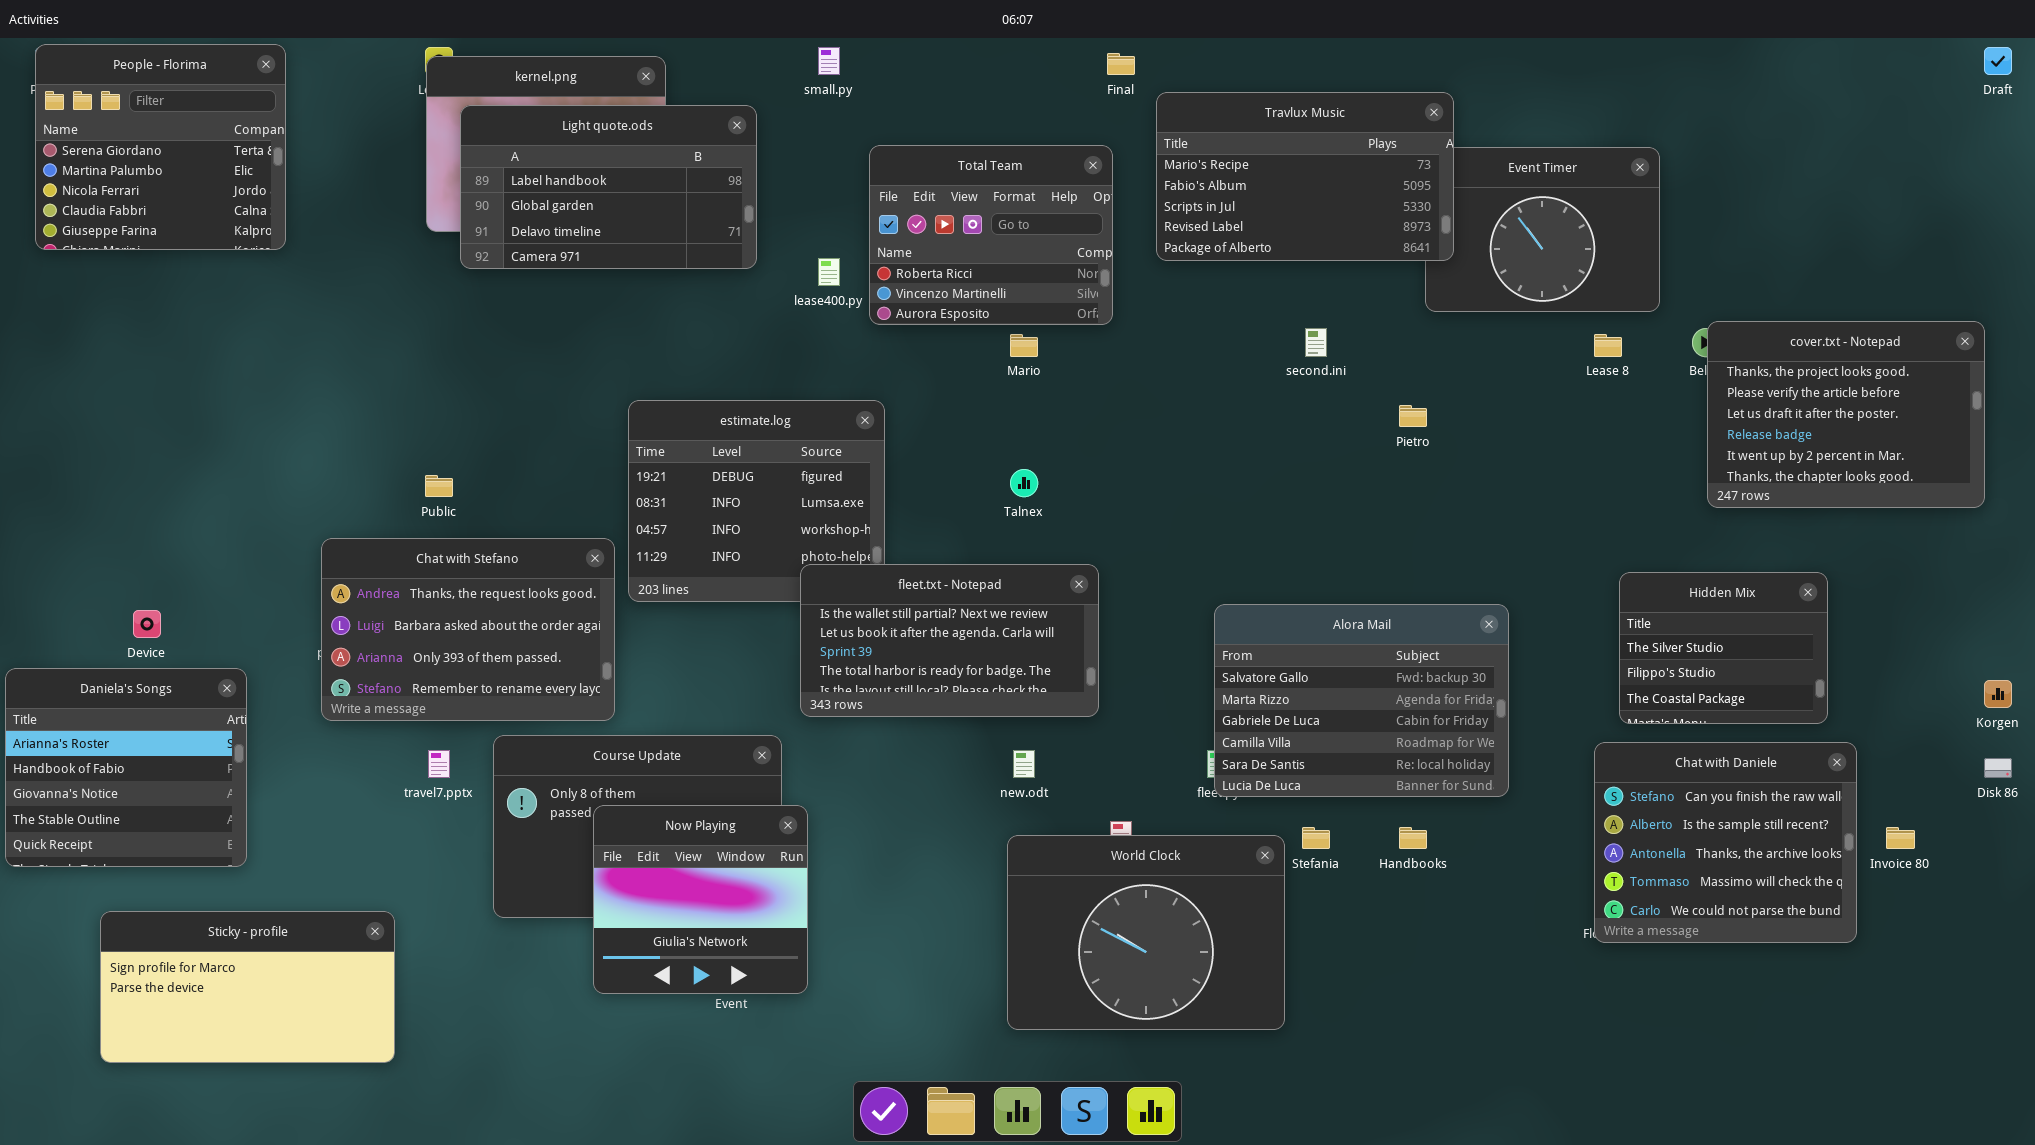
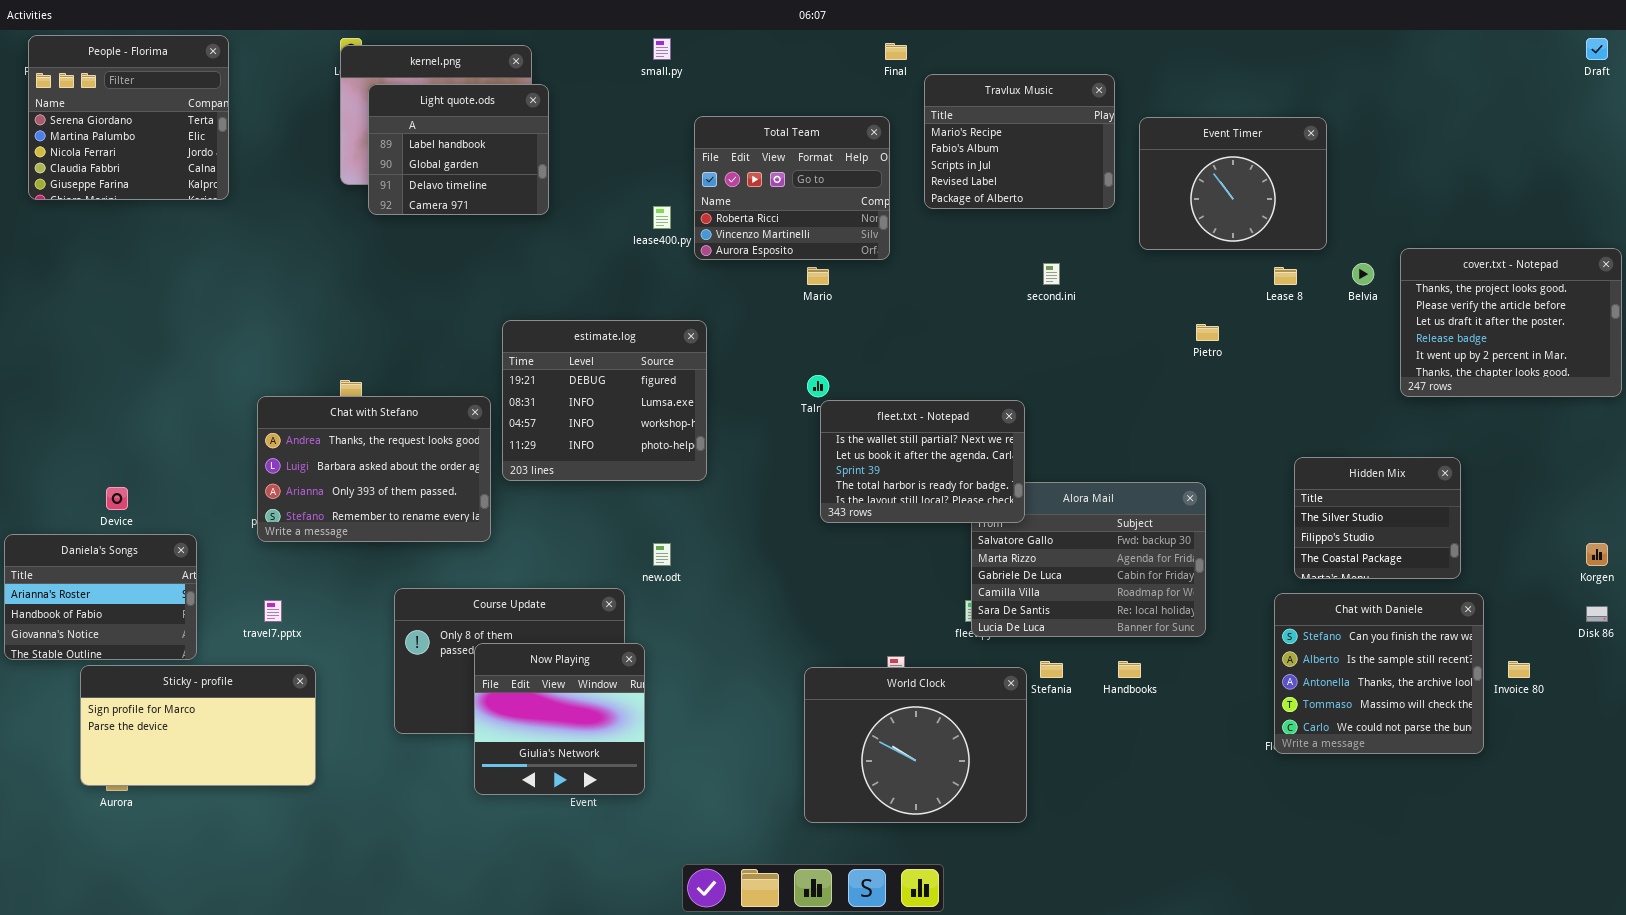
Travlux Music: [1156,92,1454,261] -> [924,74,1115,209], resized
Light quote.ods: [460,105,757,269] -> [368,84,549,215], resized
cover.txt - Notepad: [1707,321,1985,508] -> [1400,248,1622,397], moved
Pietro: [1399,405,1427,427] -> [1196,324,1219,341], moved
Chat with Stefano: [321,538,615,721] -> [257,396,491,542], moved
fleet.txt - Notepad: [800,564,1099,717] -> [820,400,1025,523], moved, resized
Daniela's Songs: [5,668,247,867] -> [4,534,197,660], resized
travel7.pptx: [428,750,450,778] -> [264,600,282,622], moved
new.odt: [1013,750,1035,778] -> [653,543,671,566], moved
Sticky - profile: [100,911,395,1063] -> [80,665,316,786], moved

